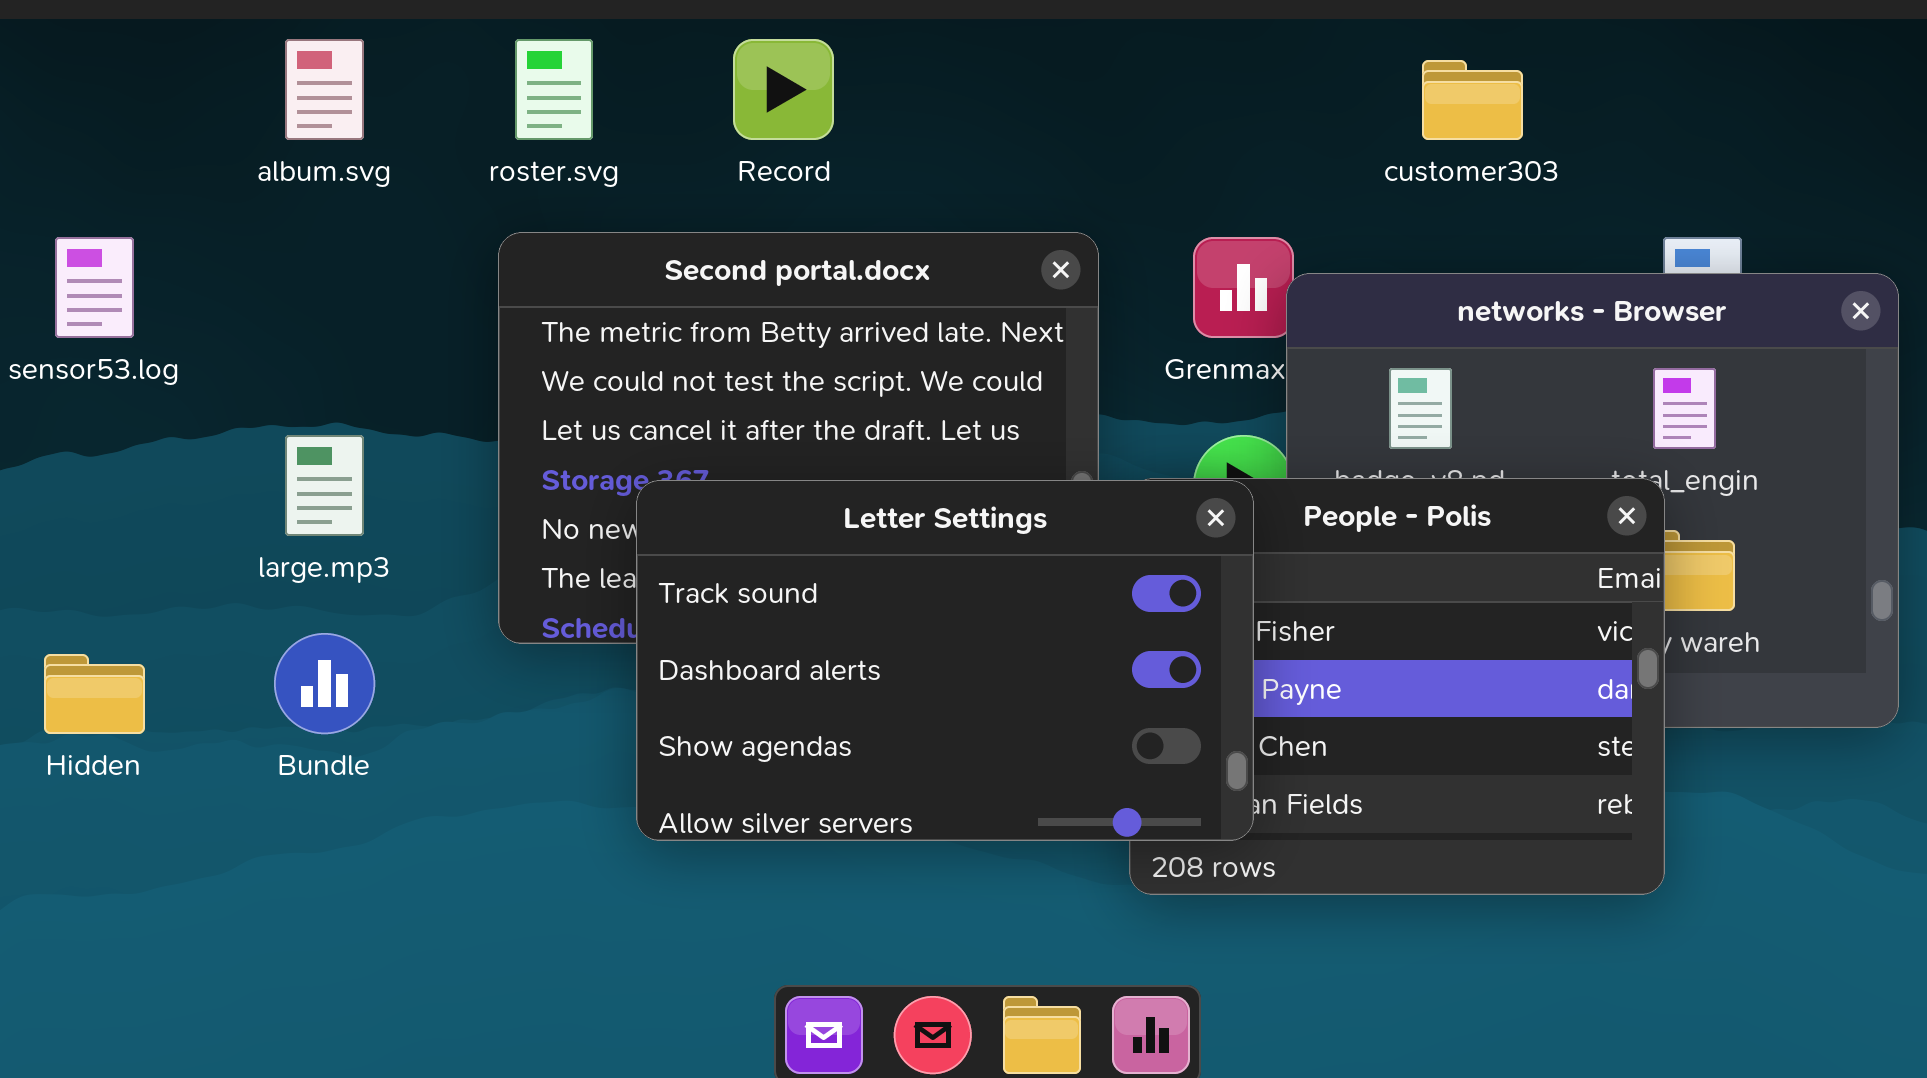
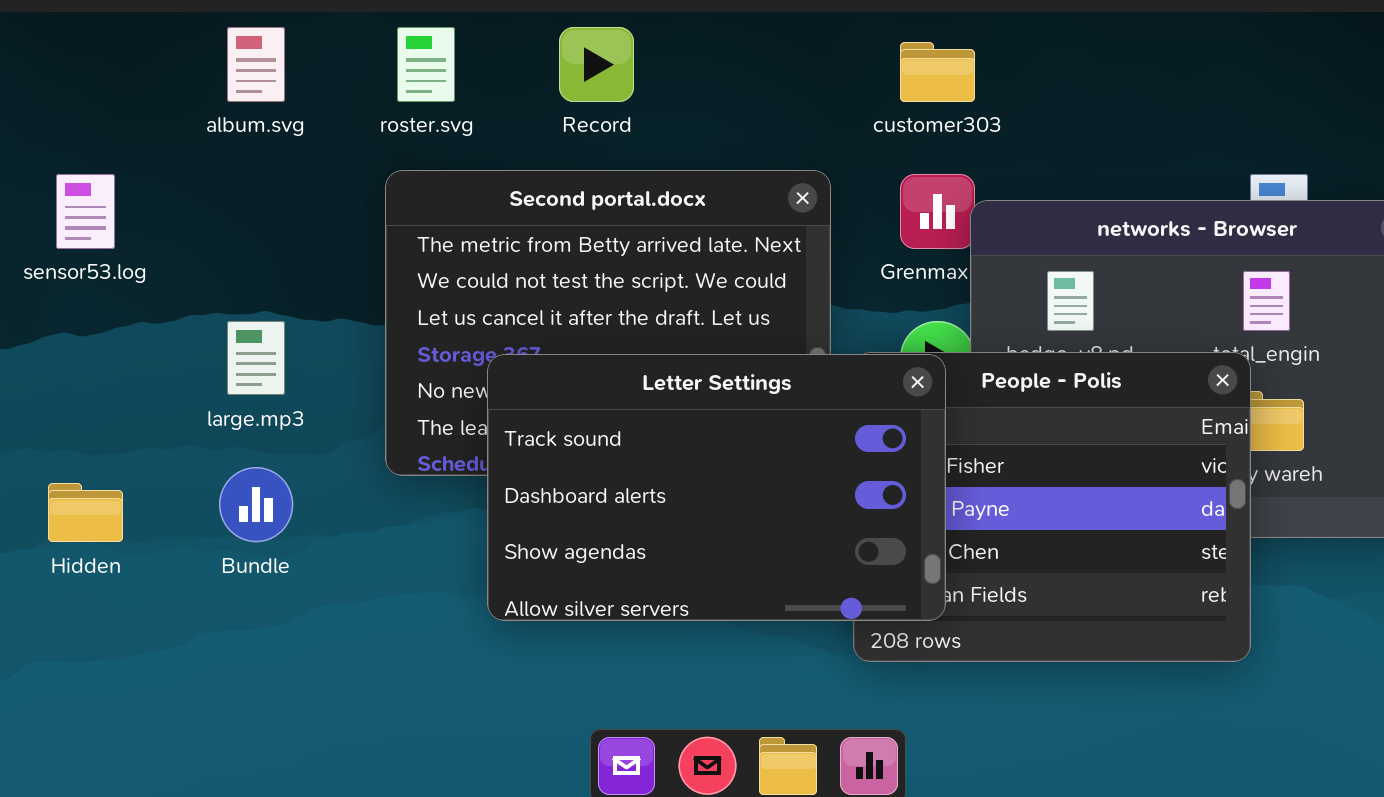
customer303: [1422,60,1523,140] -> [900,42,975,102], moved

